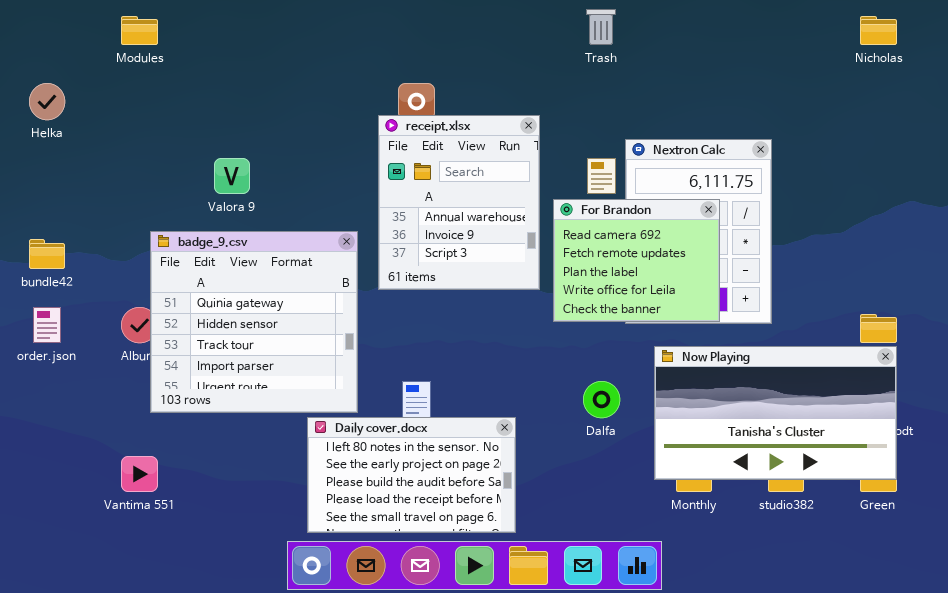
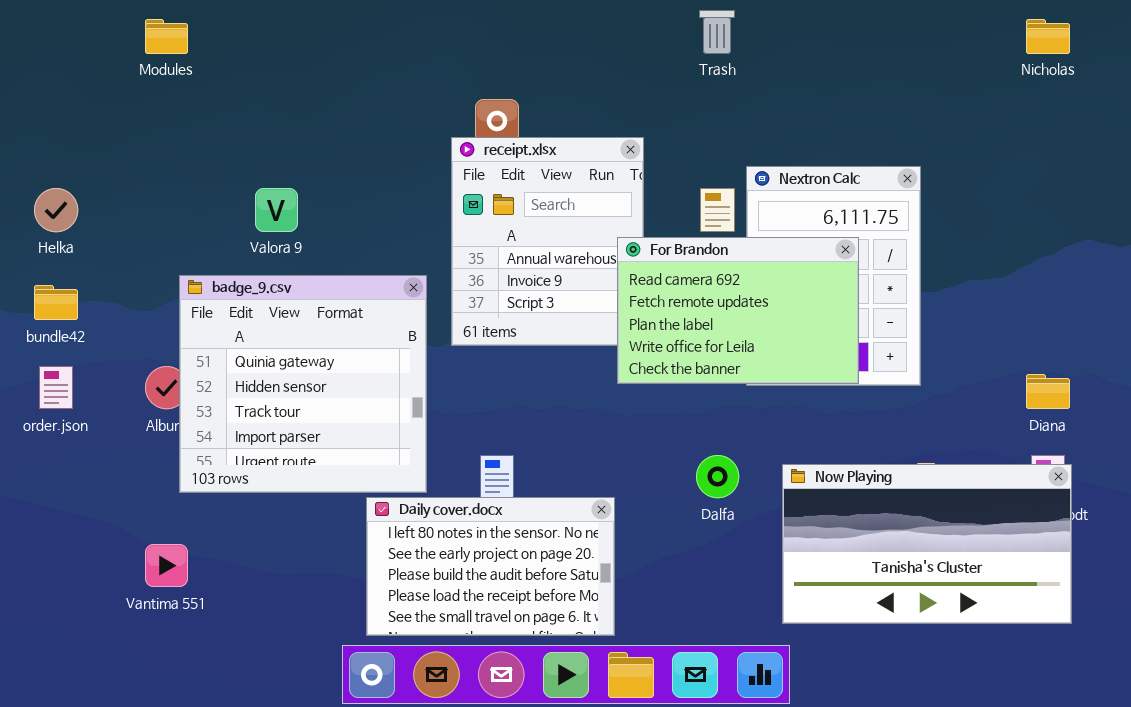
Helka: [29,83,65,120] -> [34,188,78,232], moved
For Brandon: [553,199,720,322] -> [617,237,859,384], resized
Now Playing: [654,346,897,480] -> [782,464,1072,624], moved

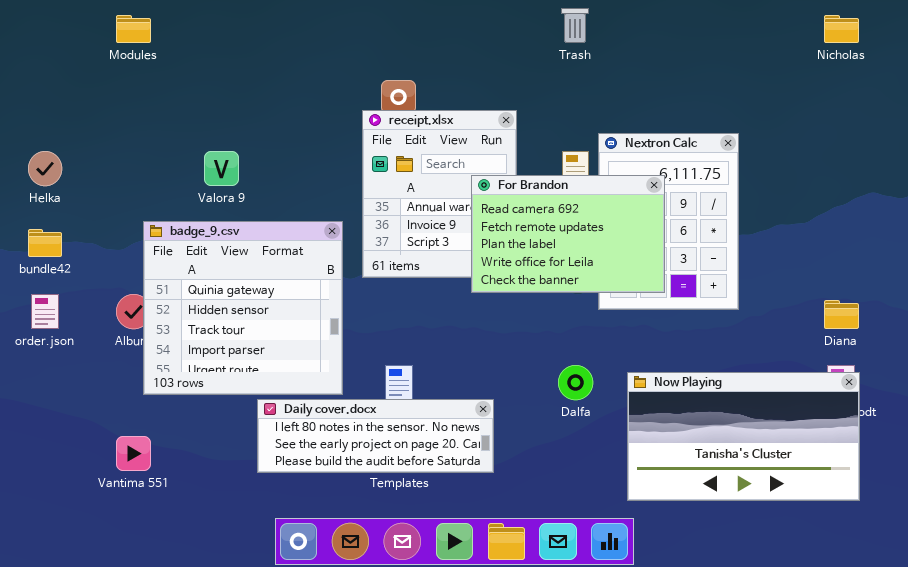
For Brandon: [617,237,859,384] -> [471,175,665,293], moved
Daily cover.docx: [366,497,615,636] -> [257,399,494,473], resized

